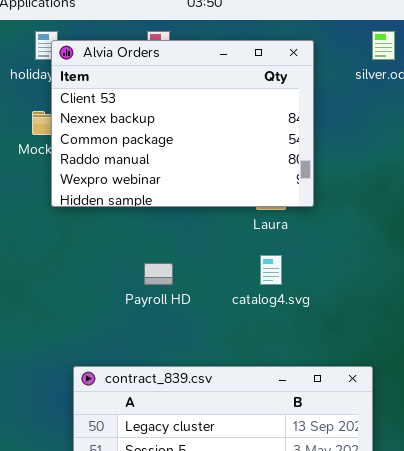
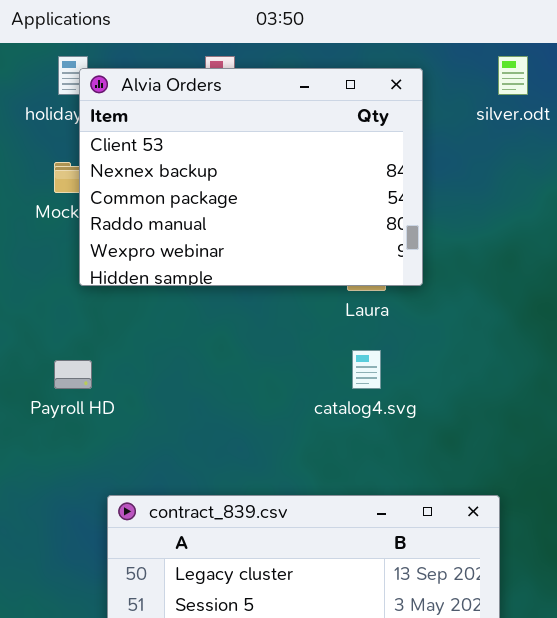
Payroll HD: [144,263,173,285] -> [54,360,92,389], moved

